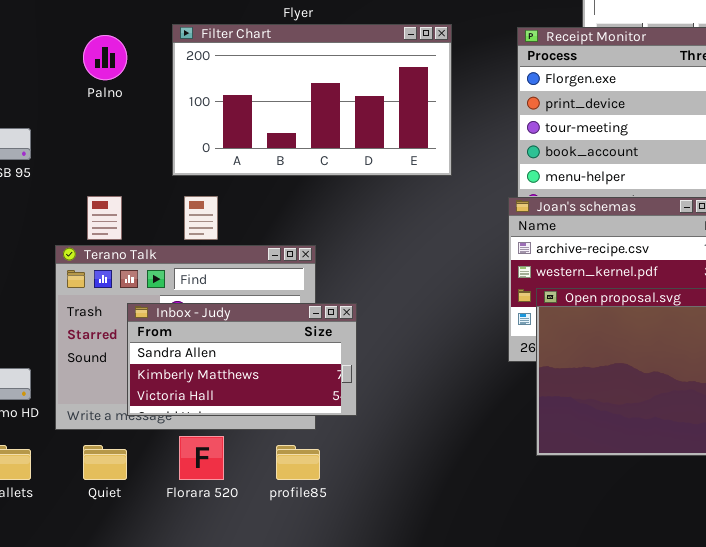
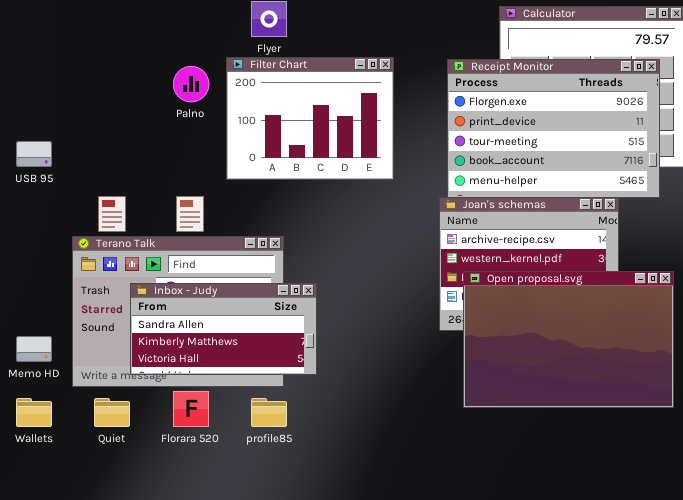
Filter Chart: [172,24,452,176] -> [226,57,394,180], resized
Palno: [83,35,127,80] -> [173,66,209,102], moved

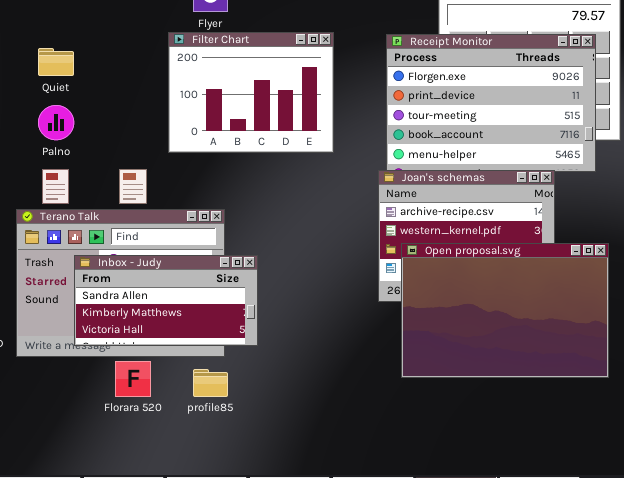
Palno: [173,66,209,102] -> [38,105,74,140], moved
Quiet: [94,398,130,427] -> [38,48,74,76], moved

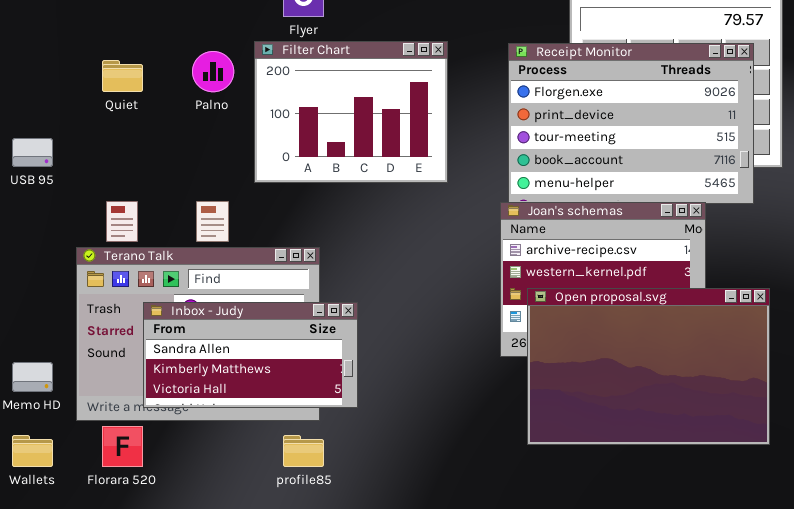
Palno: [38,105,74,140] -> [192,51,234,92], moved
Florara 520: [115,361,151,397] -> [102,426,143,467], moved

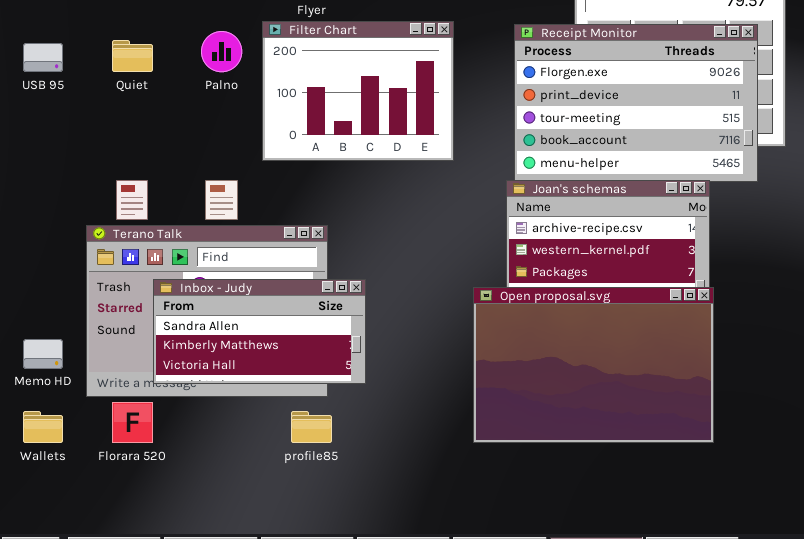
USB 95: [12,138,53,167] -> [23,43,63,72], moved
Open proposal.svg: [527,288,770,445] -> [473,287,714,443], moved

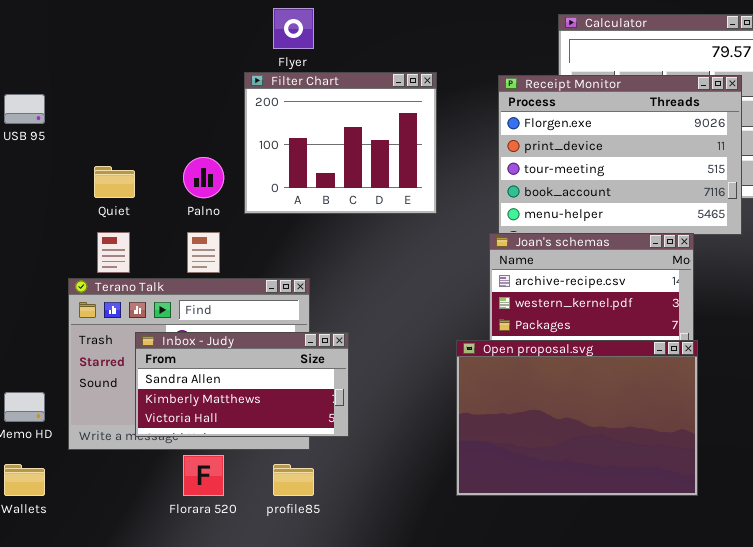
Palno: [201,31,242,72] -> [183,157,224,198], moved
Quiet: [112,40,153,72] -> [94,166,135,198], moved
Florara 520: [112,402,153,443] -> [183,455,224,496], moved

